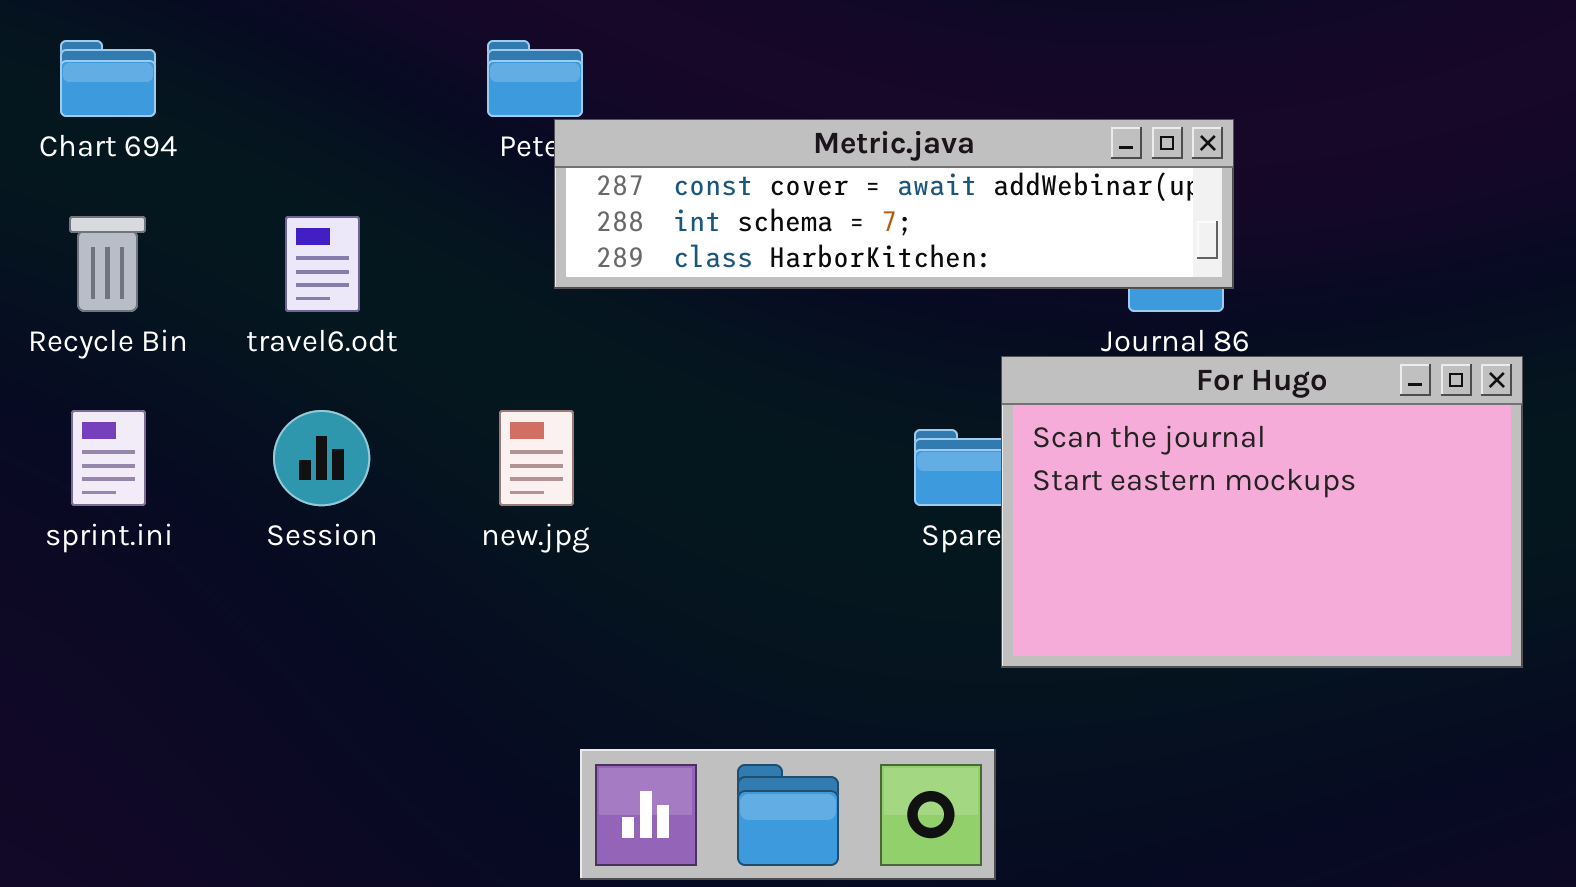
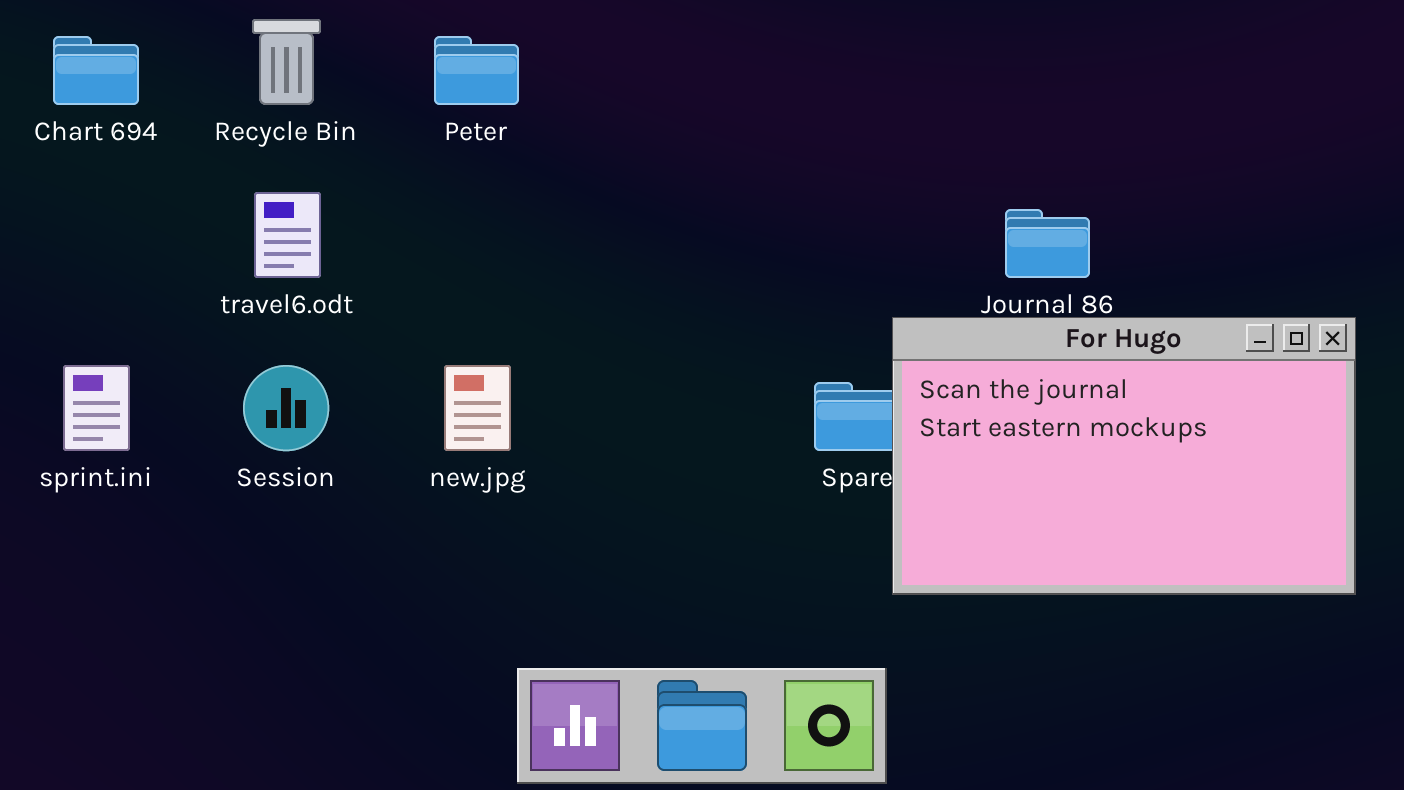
Metric.java: [554,119,1234,289] -> none, closed
Recycle Bin: [69,216,146,312] -> [252,19,321,105], moved

